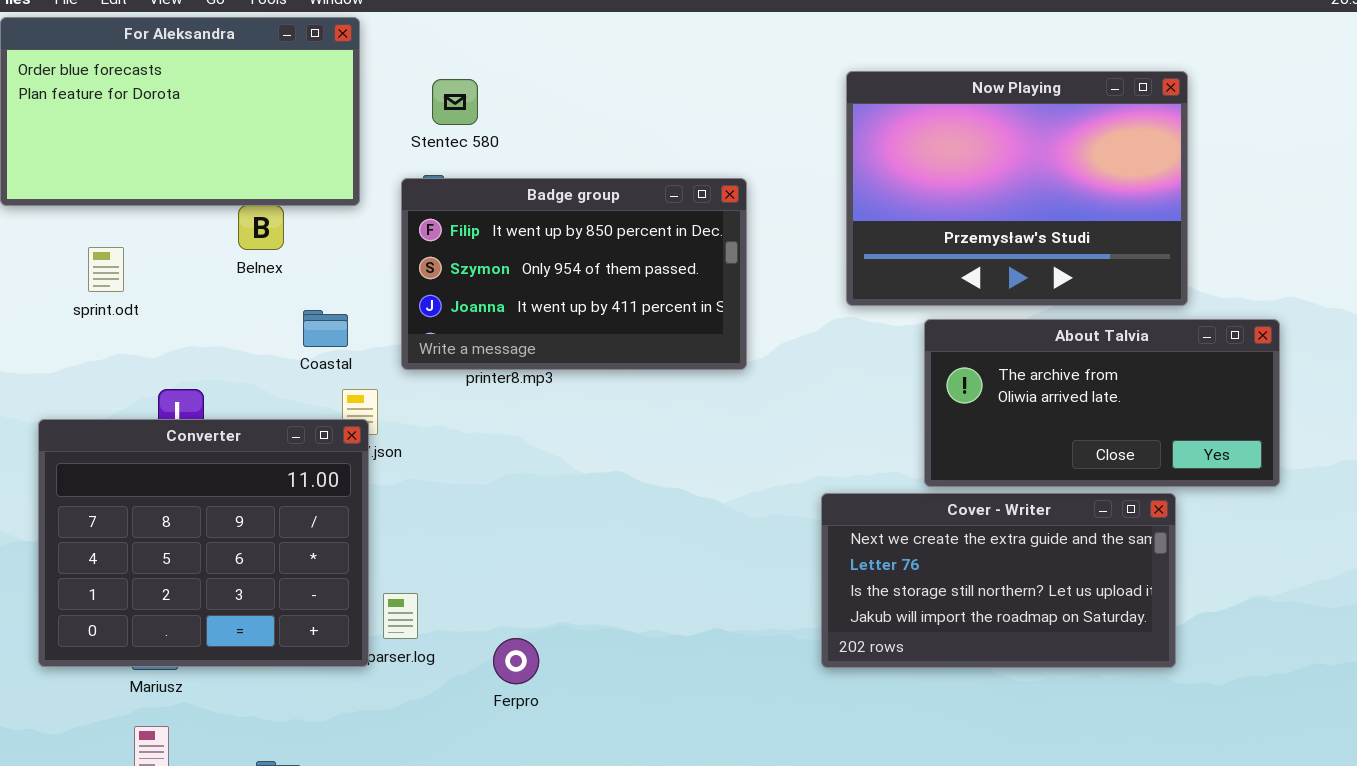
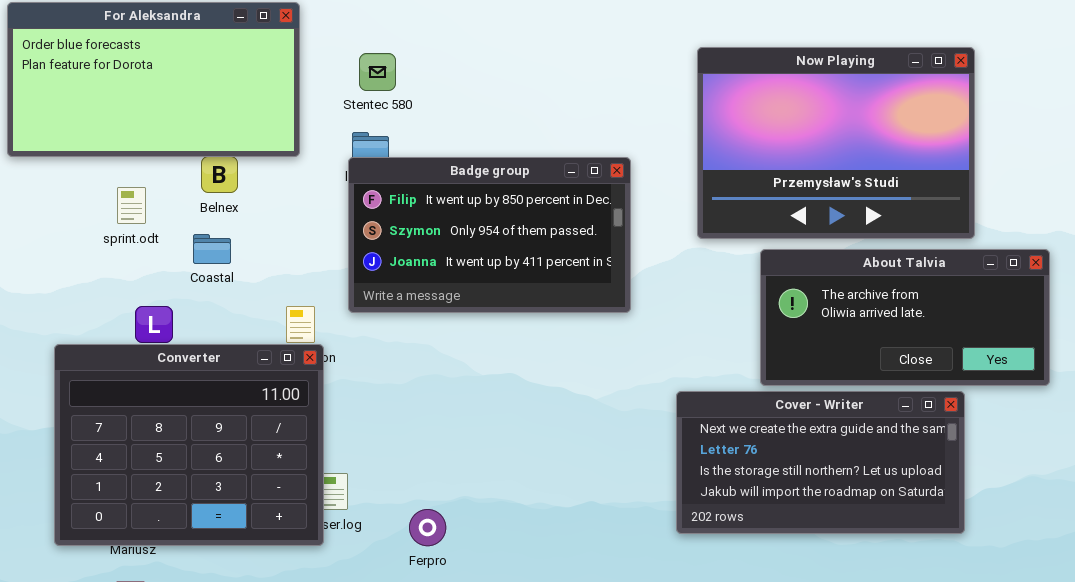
Badge group: [401,178,747,370] -> [348,157,631,313], moved
sprint.odt: [88,247,124,292] -> [117,187,146,224], moved
Coastal: [303,310,348,347] -> [193,234,231,264], moved
Converter: [38,419,369,667] -> [54,344,324,546], moved

